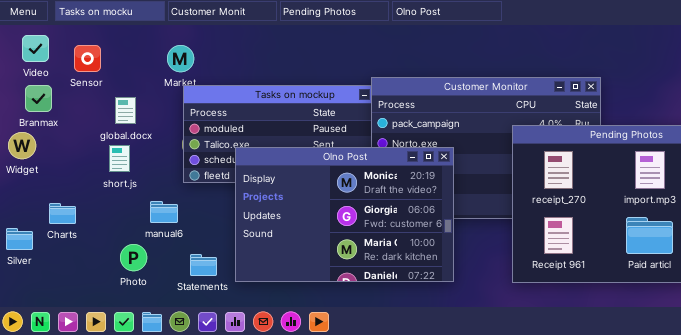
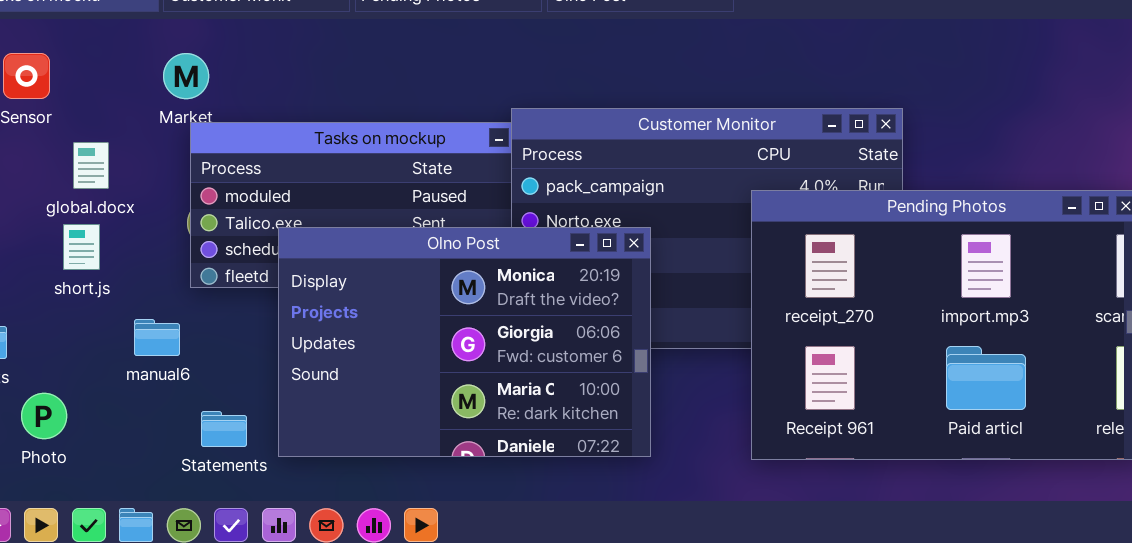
Photo: [120,244,147,271] -> [21,393,67,439], moved

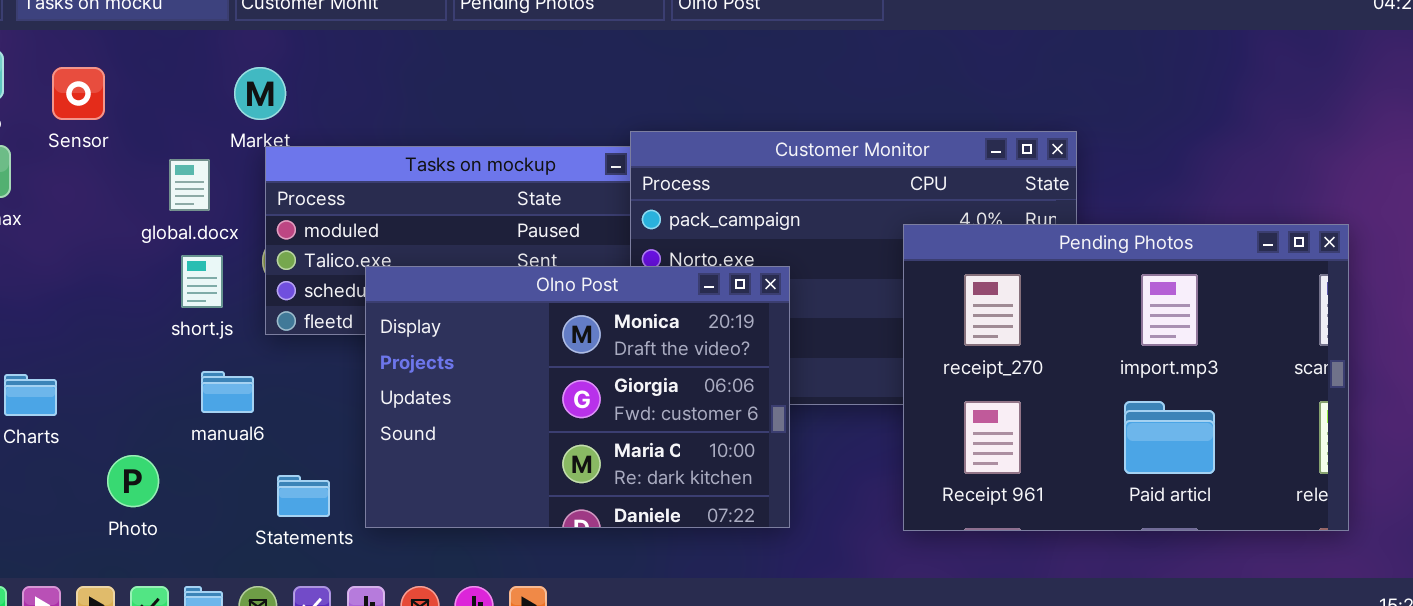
global.docx: [73,142,109,189] -> [169,159,210,211], moved
short.js: [63,224,100,270] -> [181,255,223,308], moved
Photo: [21,393,67,439] -> [107,455,159,507], moved

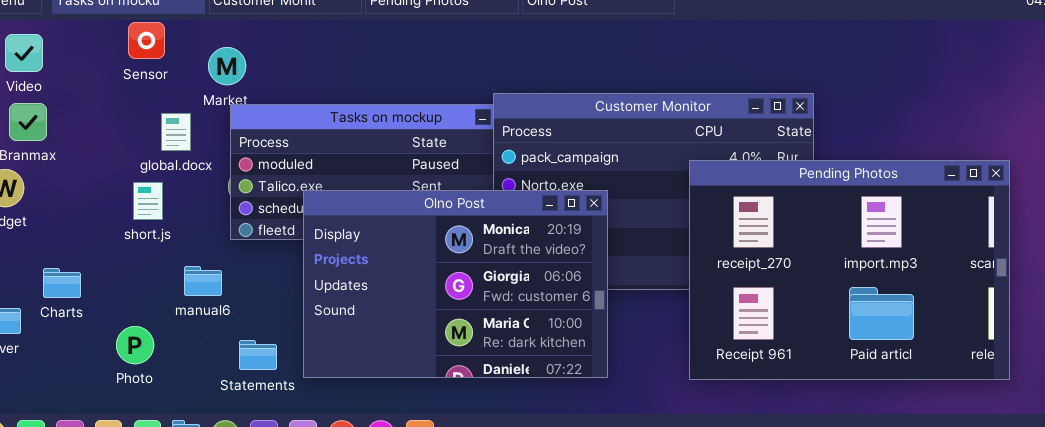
Sensor: [52,67,105,120] -> [128,22,165,59], moved
short.js: [181,255,223,308] -> [133,182,163,220], moved

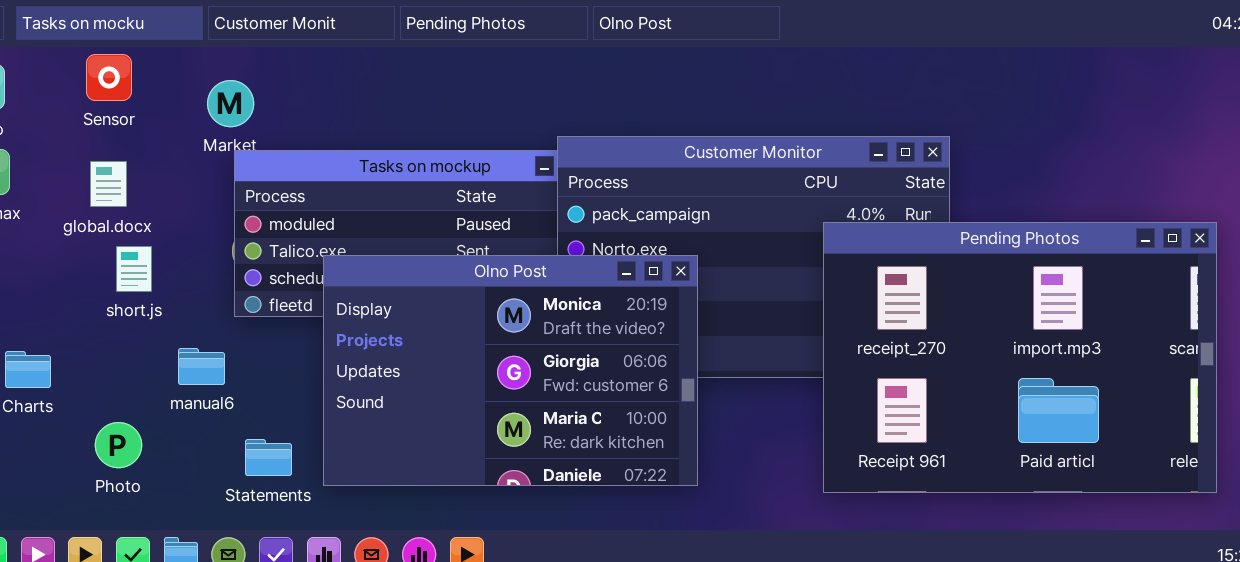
Sensor: [128,22,165,59] -> [86,54,132,101], moved
global.docx: [161,113,191,151] -> [90,161,127,207], moved
Pending Photos: [689,160,1010,380] -> [823,222,1217,493], moved

